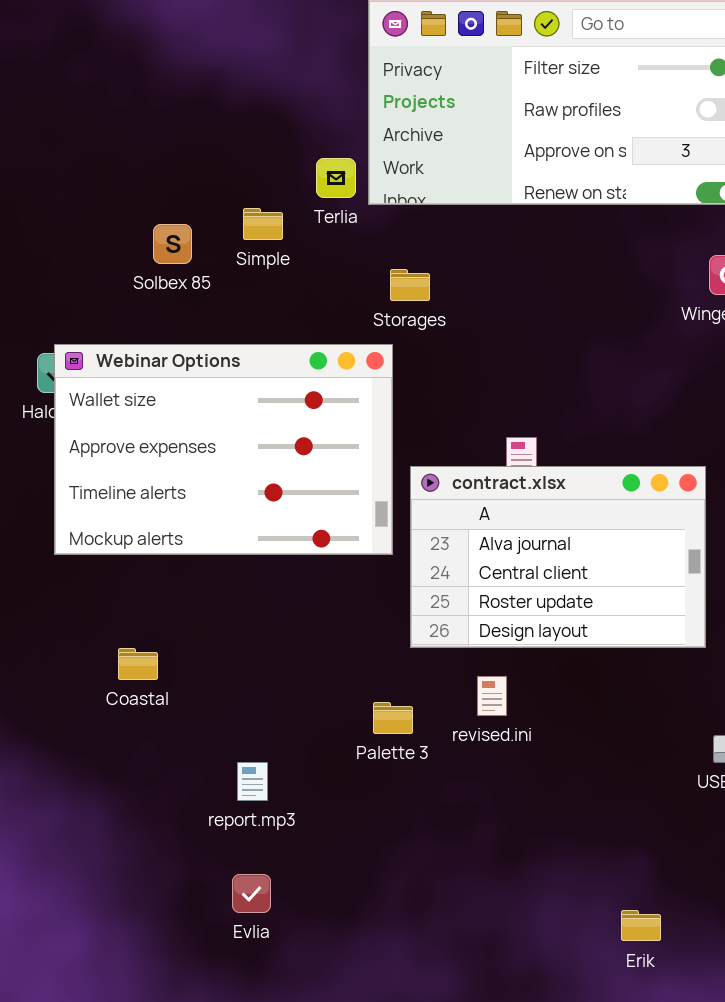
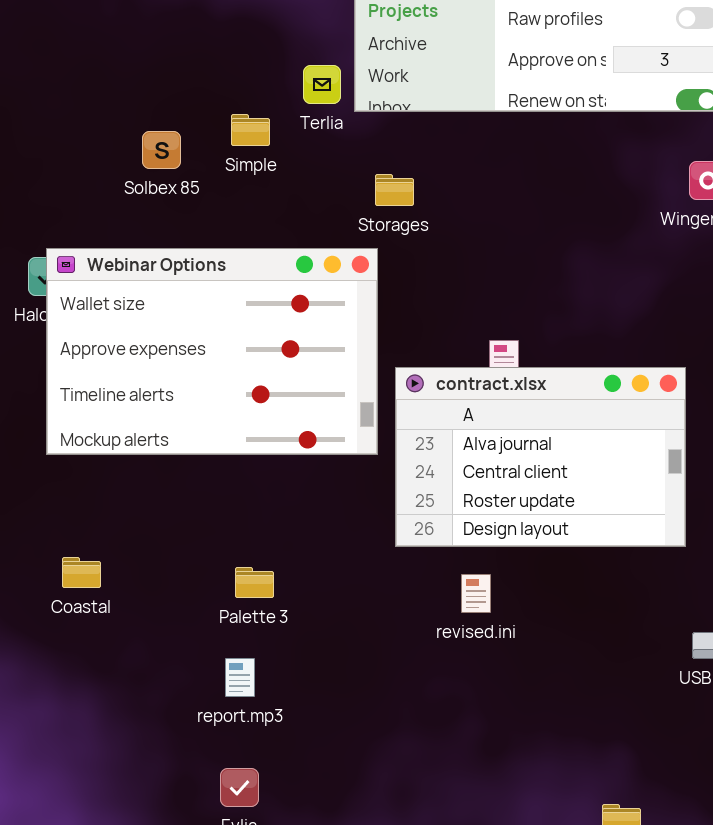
Coastal: [118,648,158,680] -> [62,557,101,588], moved
Palette 3: [373,702,413,734] -> [235,567,274,598], moved

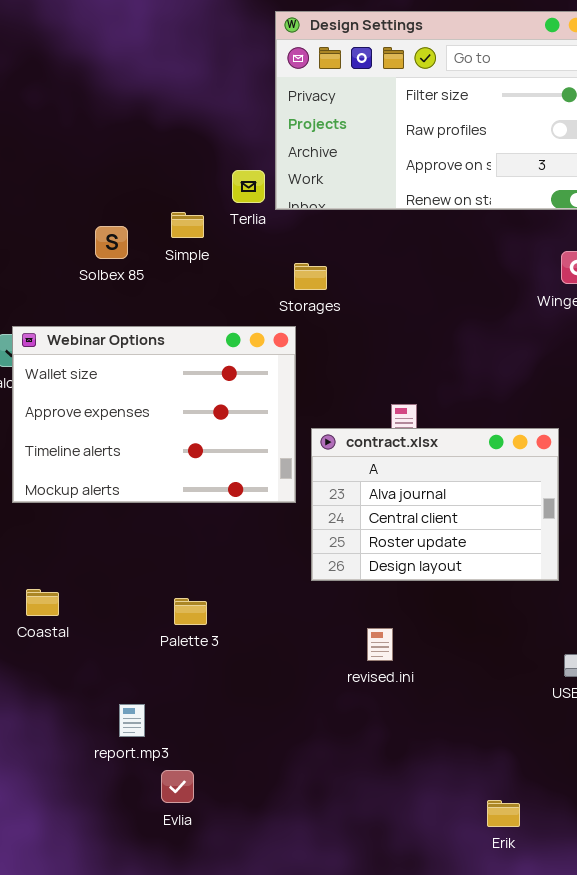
revised.ini: [461,574,491,613] -> [367,628,393,661], moved
report.mp3: [225,658,255,697] -> [119,704,145,737], moved

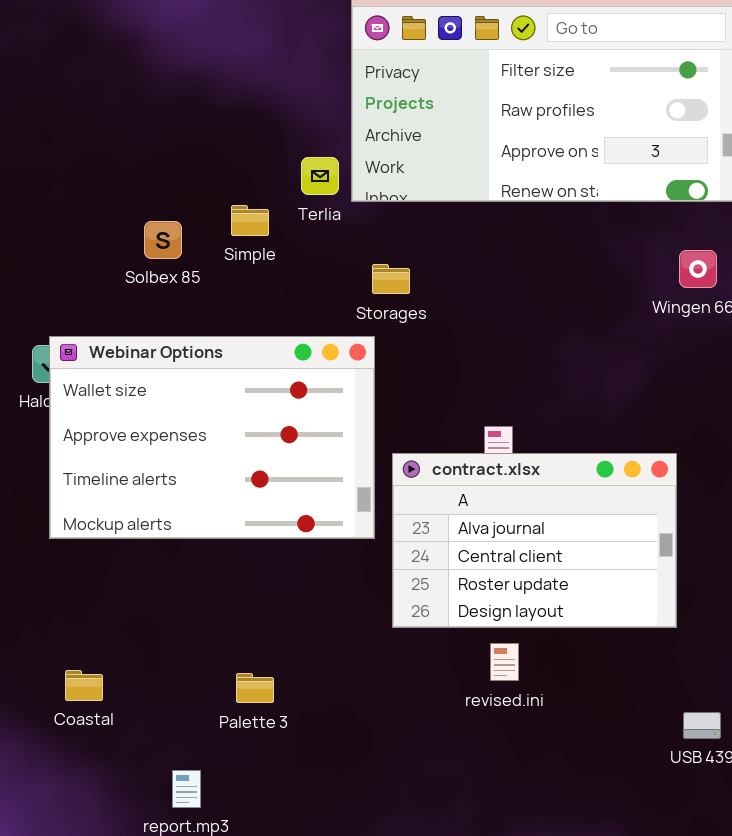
Coastal: [26,589,59,616] -> [65,670,103,701], moved
Palette 3: [174,598,207,625] -> [236,673,274,703], moved
revised.ini: [367,628,393,661] -> [490,643,519,681], moved

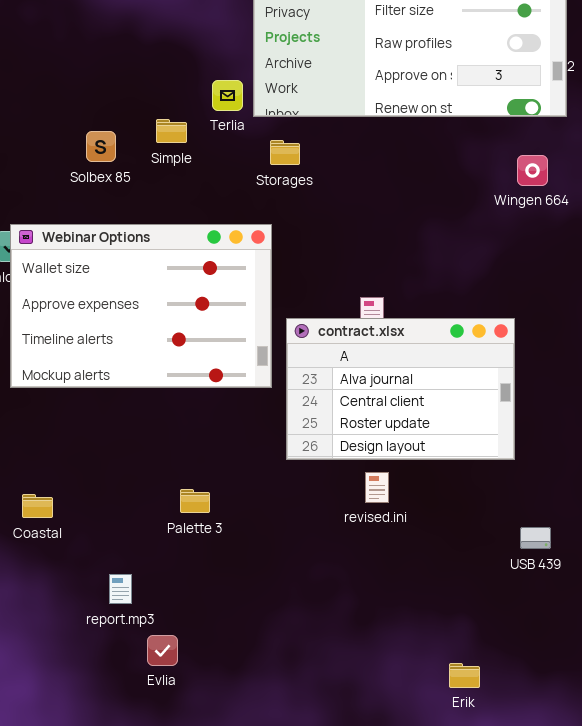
Storages: [372,264,410,294] -> [270,140,300,165], moved
Palette 3: [236,673,274,703] -> [180,489,210,513], moved

